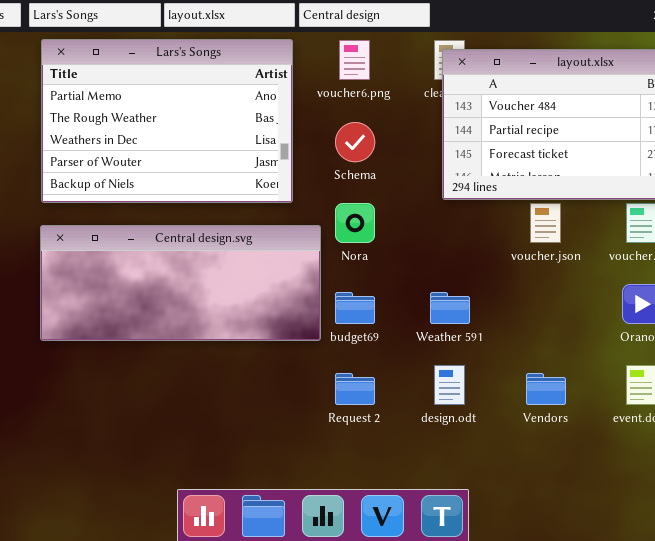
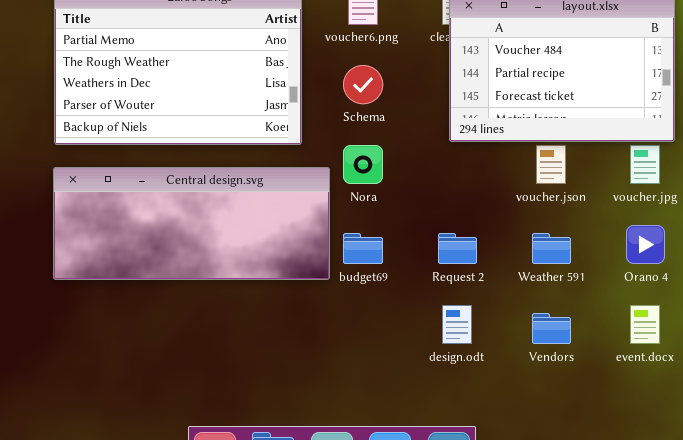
Weather 591: [430,292,470,324] -> [532,233,571,264], moved
Request 2: [335,373,375,405] -> [438,233,477,264], moved

